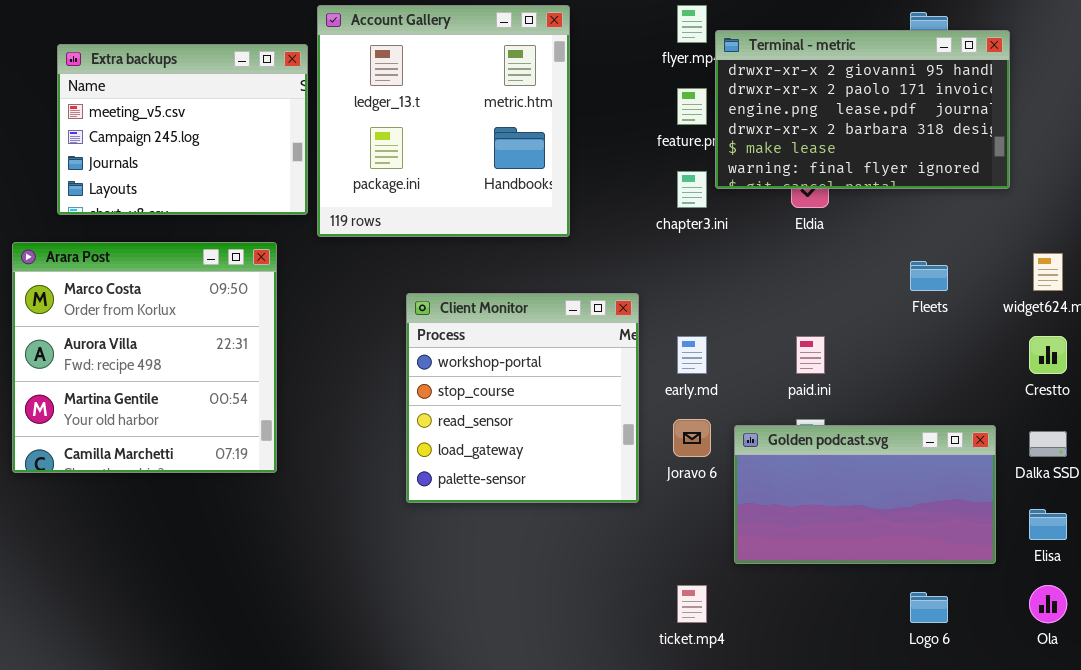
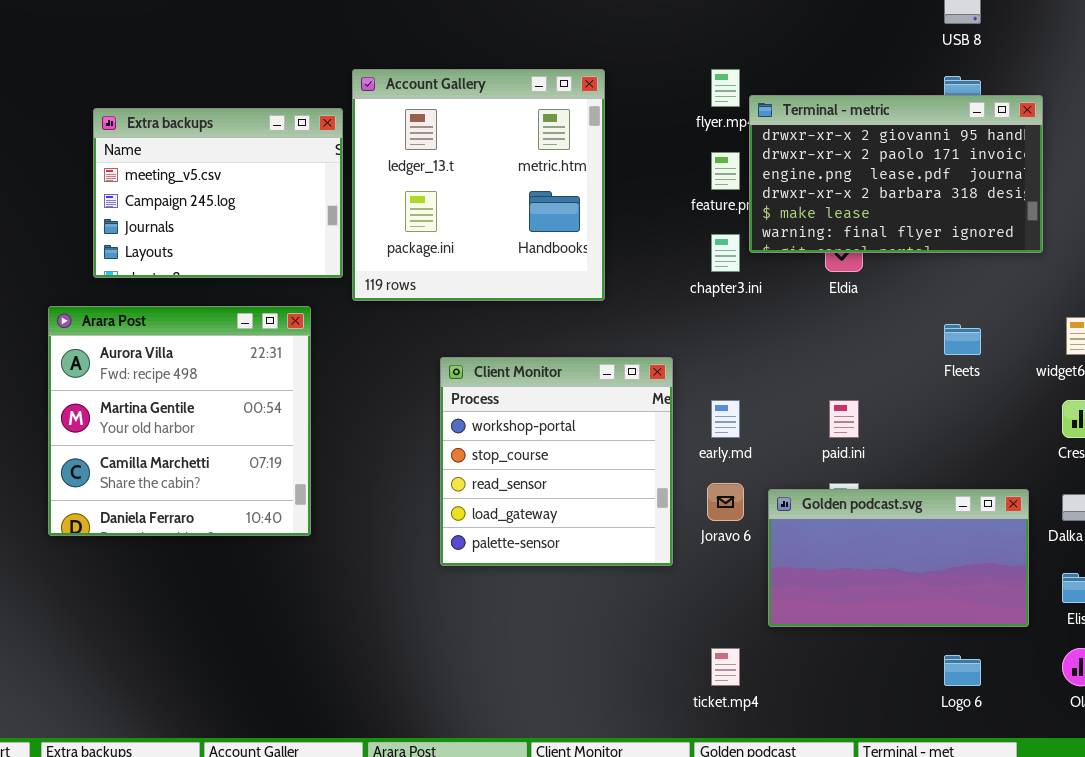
Arara Post: [12,242,277,473] -> [48,306,311,536], scrolled down 1 row

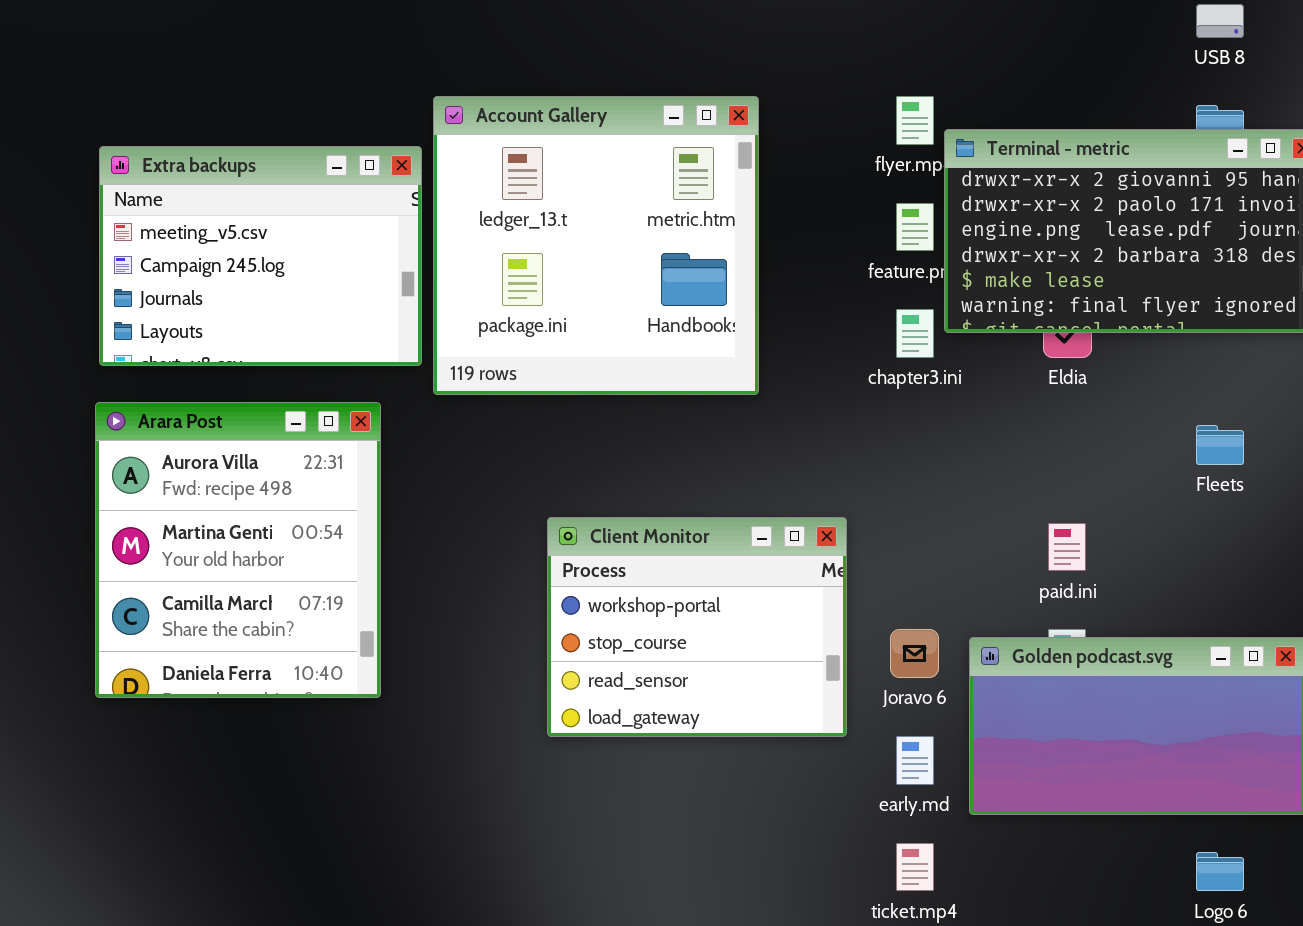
Arara Post: [48,306,311,536] -> [95,402,381,698], resized
Client Monitor: [440,357,673,566] -> [547,517,847,737], resized
early.md: [711,400,740,438] -> [896,736,934,785], moved

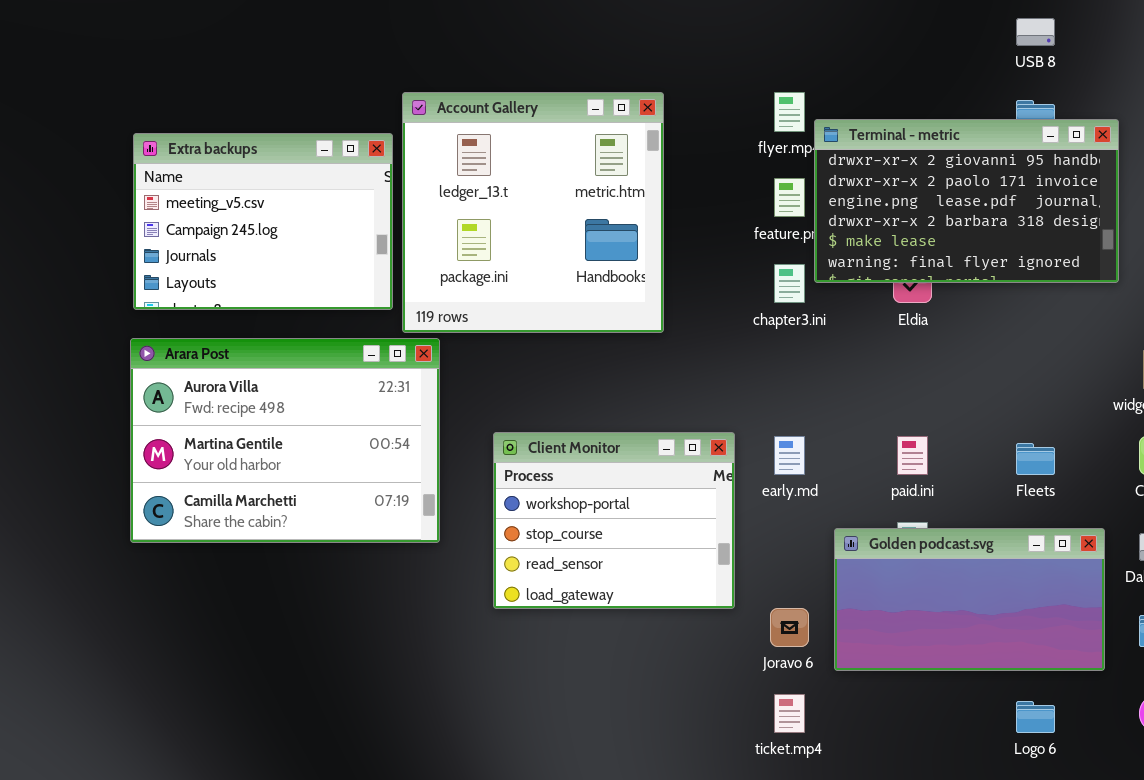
Arara Post: [95,402,381,698] -> [130,338,440,543], resized
Fleets: [1196,425,1244,465] -> [1016,443,1055,475], moved
Joravo 6: [890,629,939,678] -> [770,608,809,647], moved
early.md: [896,736,934,785] -> [774,436,805,475], moved

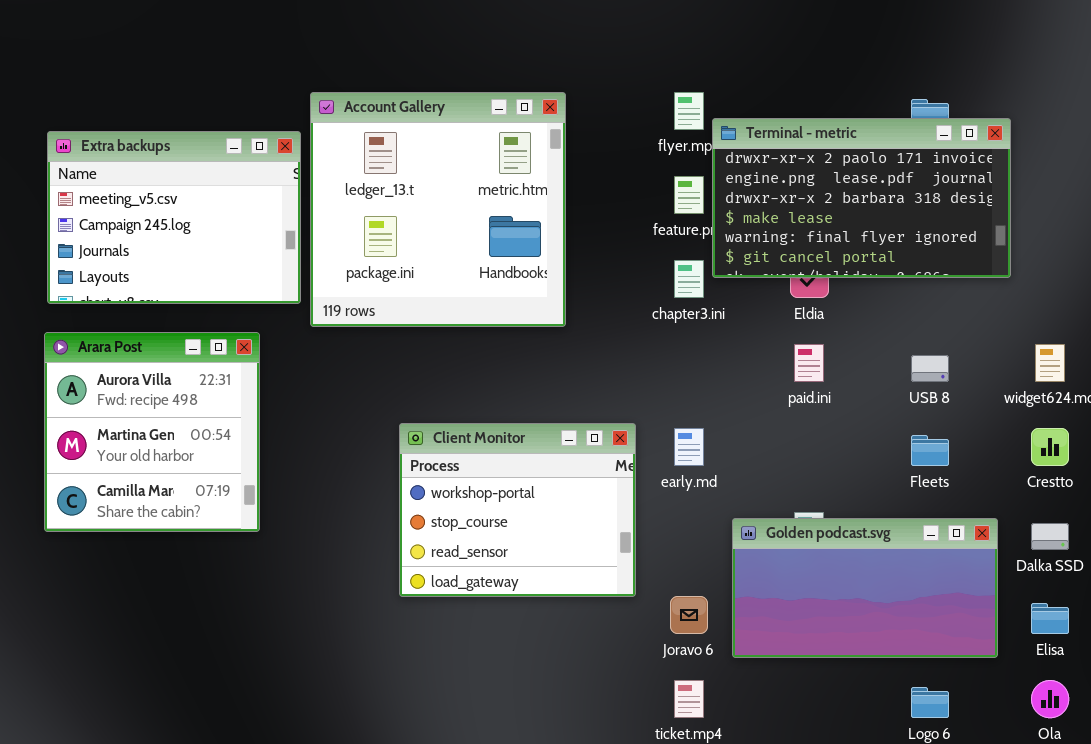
USB 8: [1016,18,1055,46] -> [911,355,949,382], moved
Terminal - metric: [814,119,1119,283] -> [712,118,1011,278], scrolled down 1 row
Arara Post: [130,338,440,543] -> [44,332,260,532], resized
paid.ini: [897,436,928,475] -> [794,344,824,382], moved

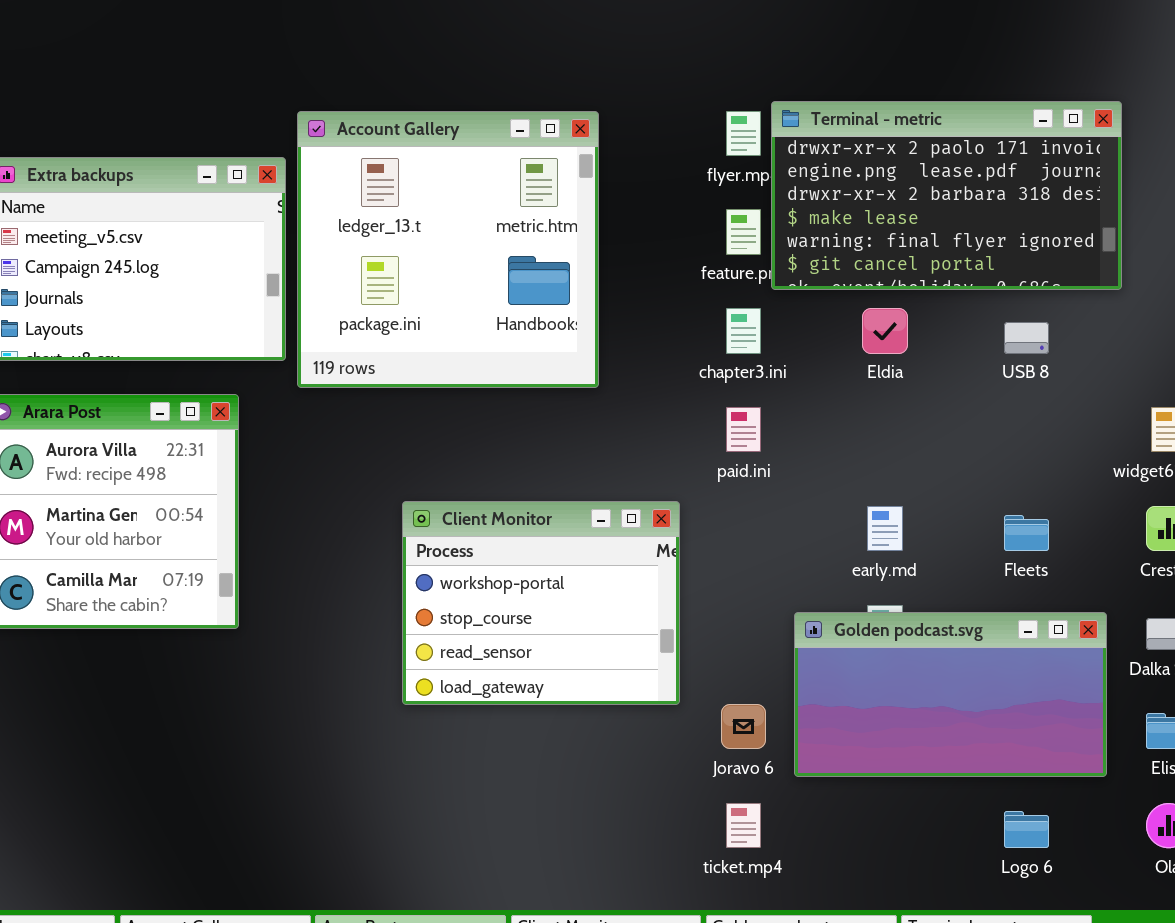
Terminal - metric: [712,118,1011,278] -> [771,101,1122,290], moved
paid.ini: [794,344,824,382] -> [726,407,761,452], moved
USB 8: [911,355,949,382] -> [1004,322,1049,354], moved
early.md: [674,428,704,466] -> [867,506,903,551], moved

